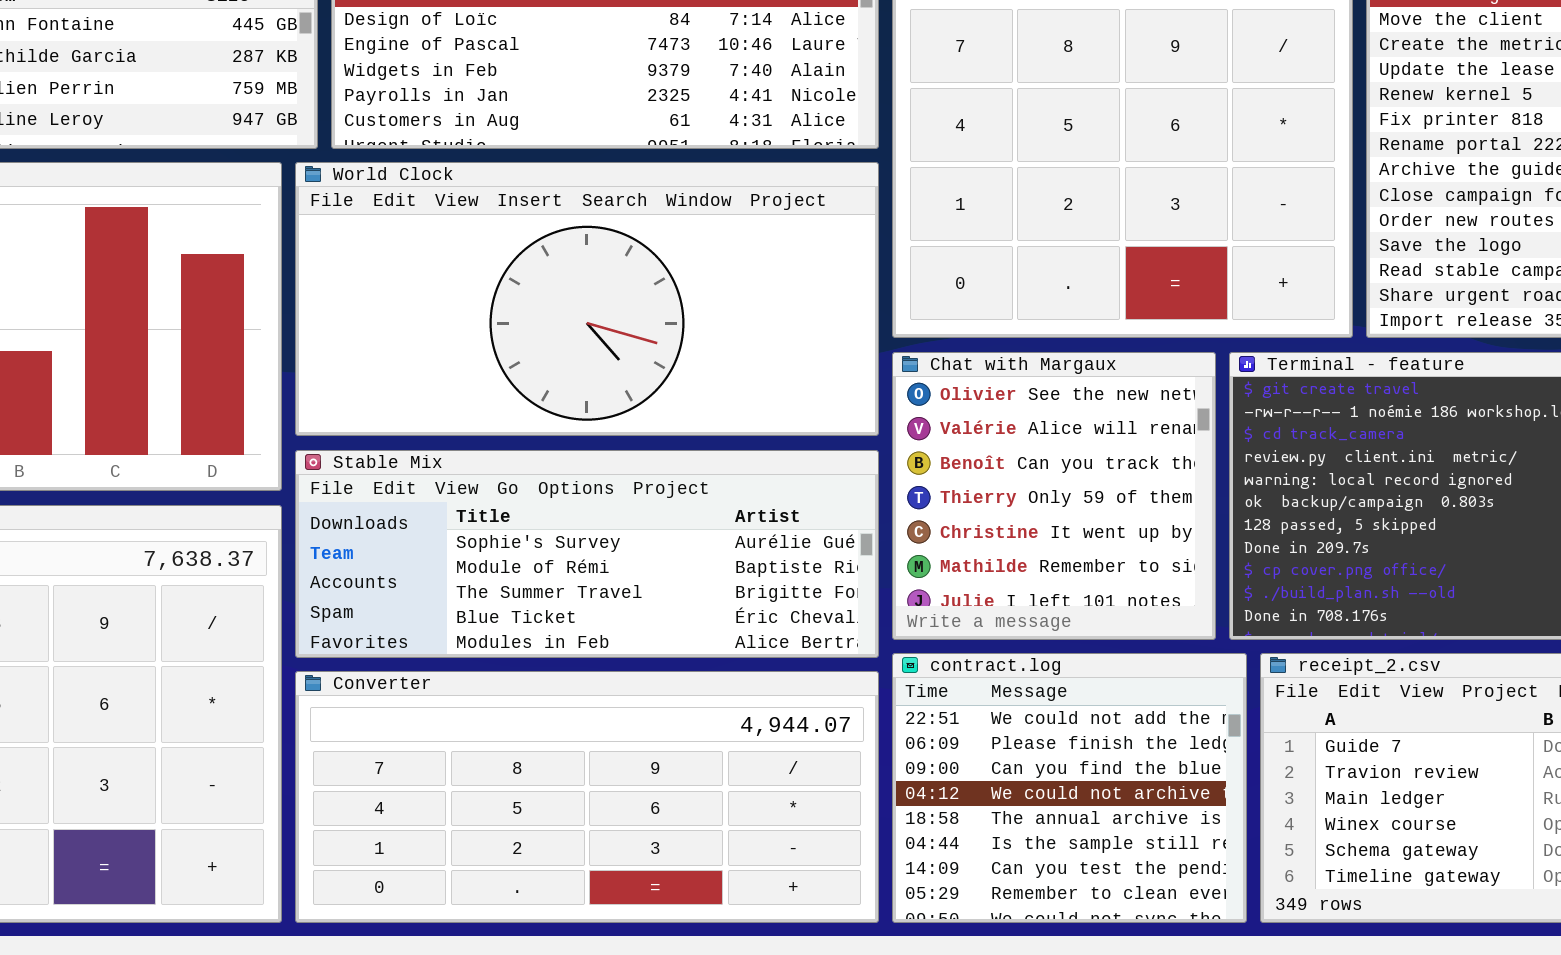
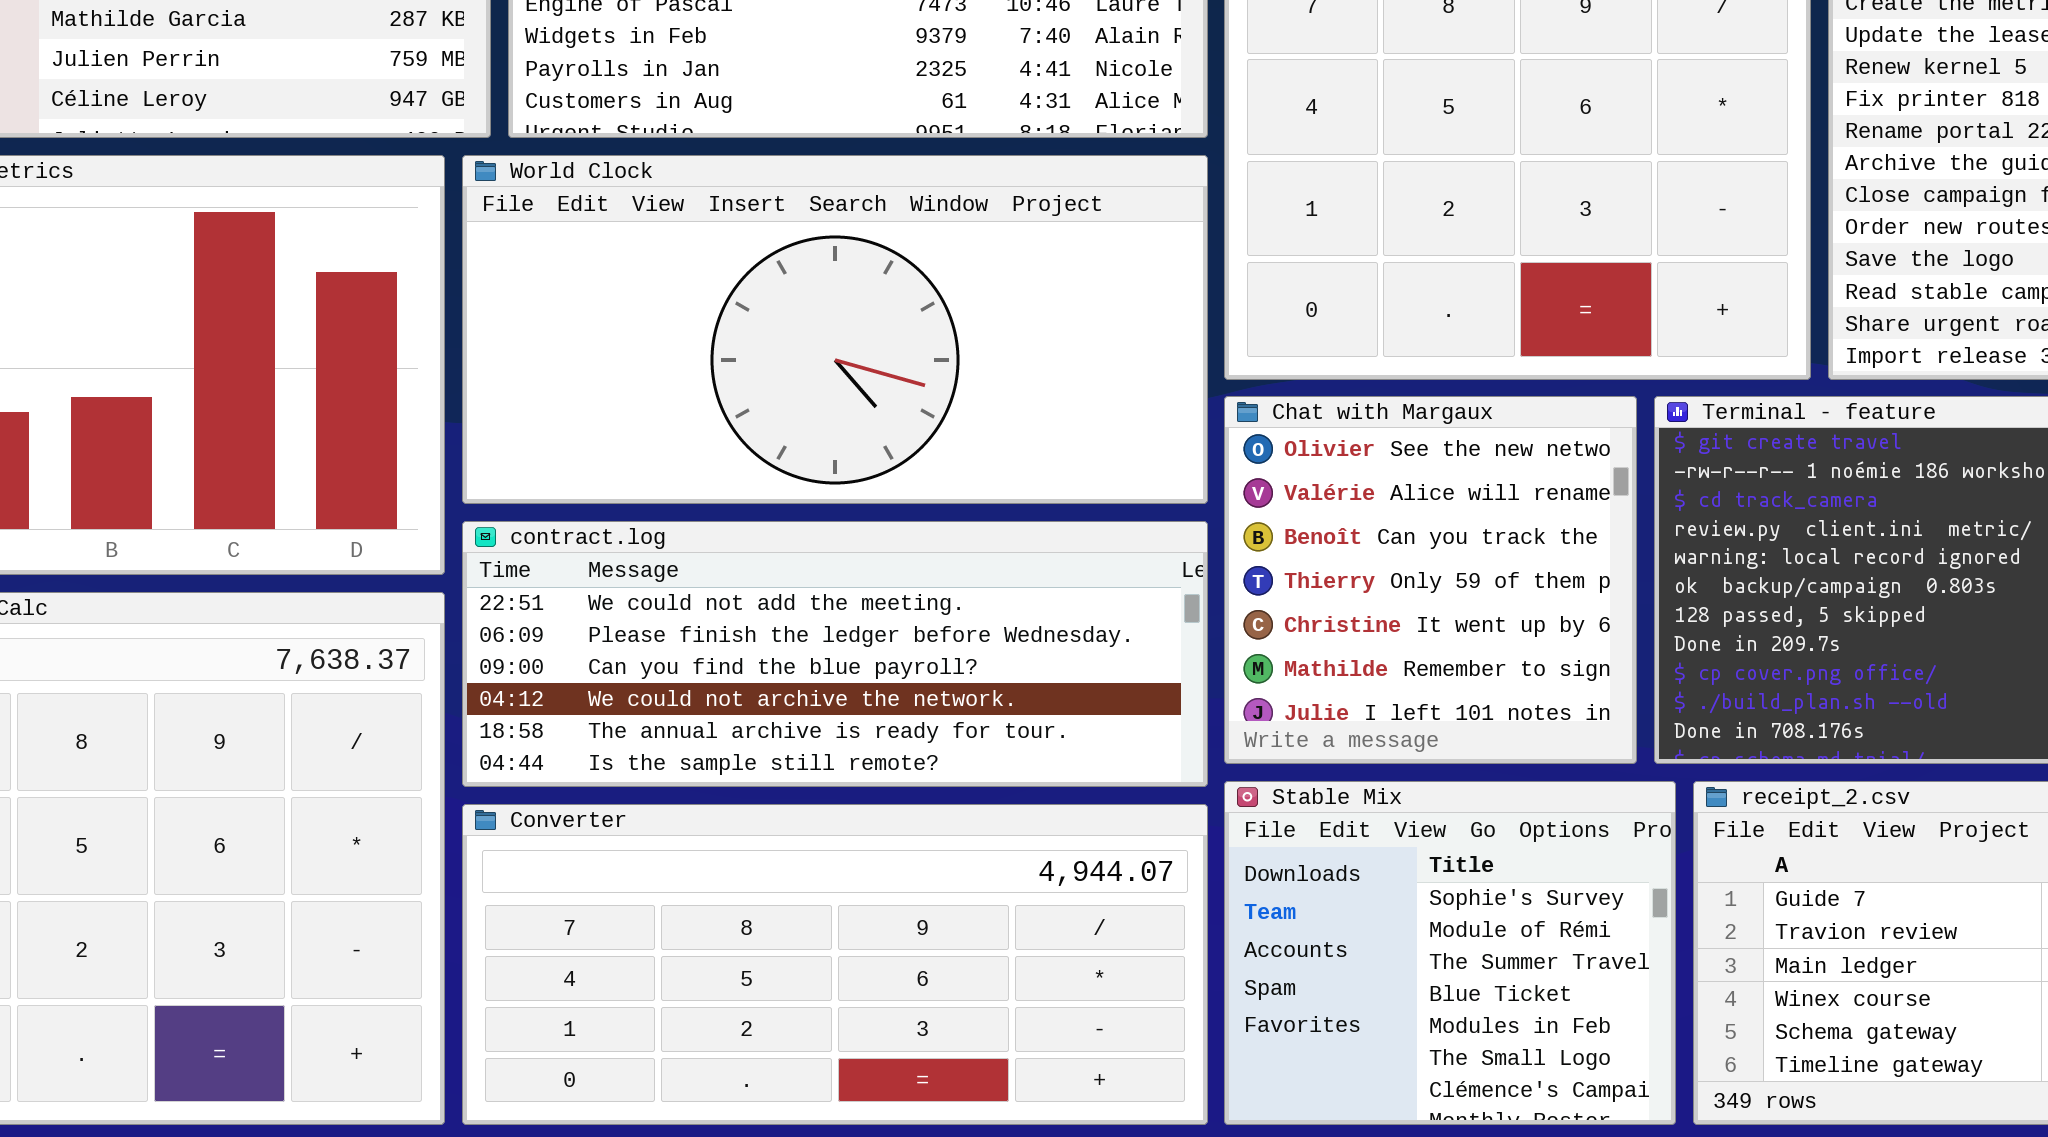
Stable Mix: [295,450,879,658] -> [1224,781,1676,1125], moved, resized
contract.log: [892,653,1247,923] -> [462,521,1208,787], moved, resized

